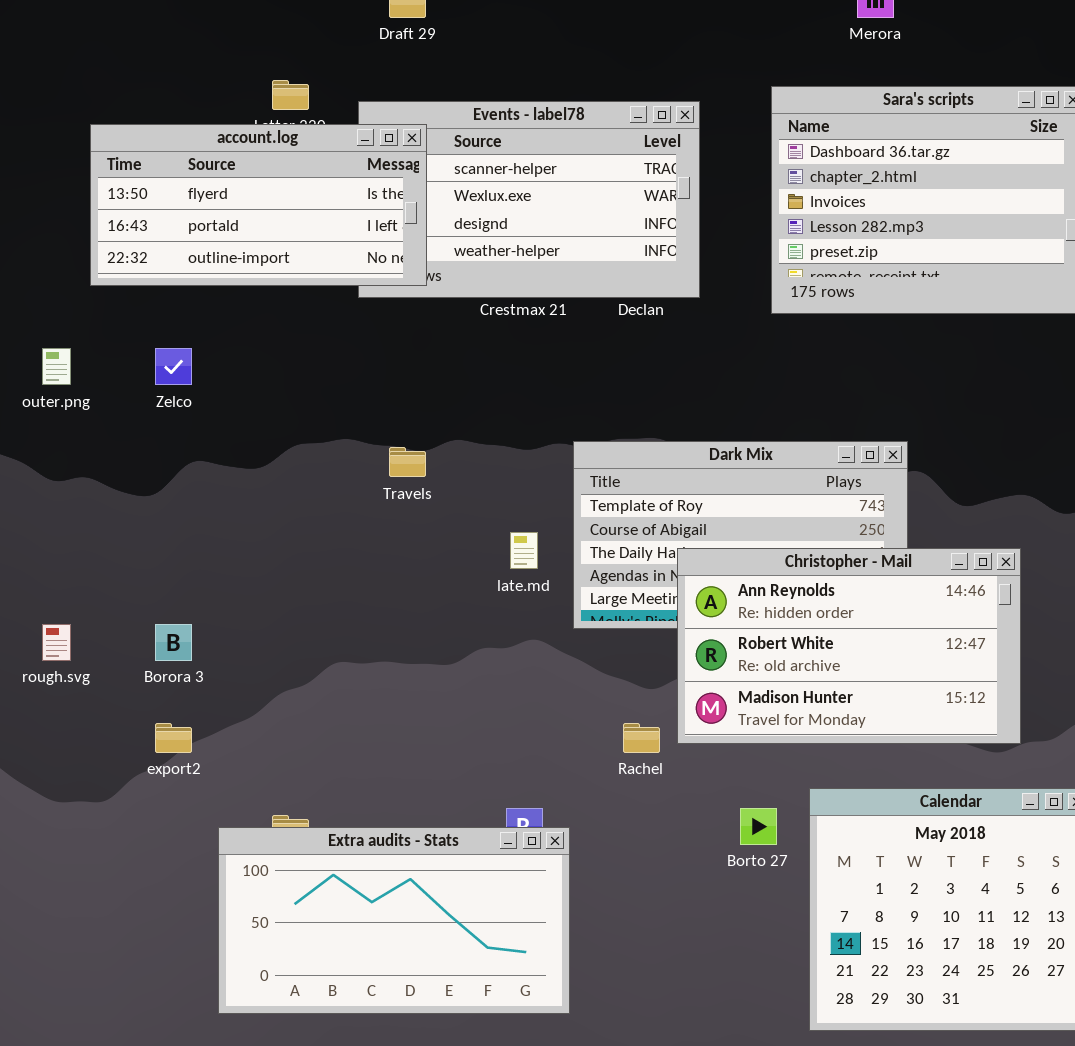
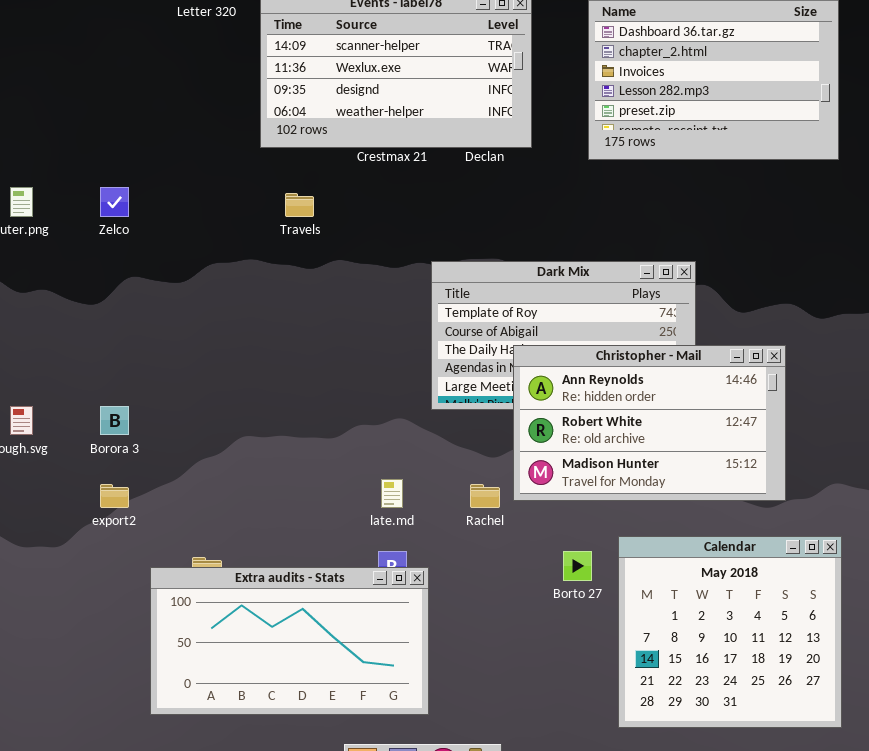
account.log: [90,124,427,286] -> none, closed
Travels: [389,447,426,477] -> [285,193,314,217], moved
late.md: [510,532,538,569] -> [381,479,403,508], moved

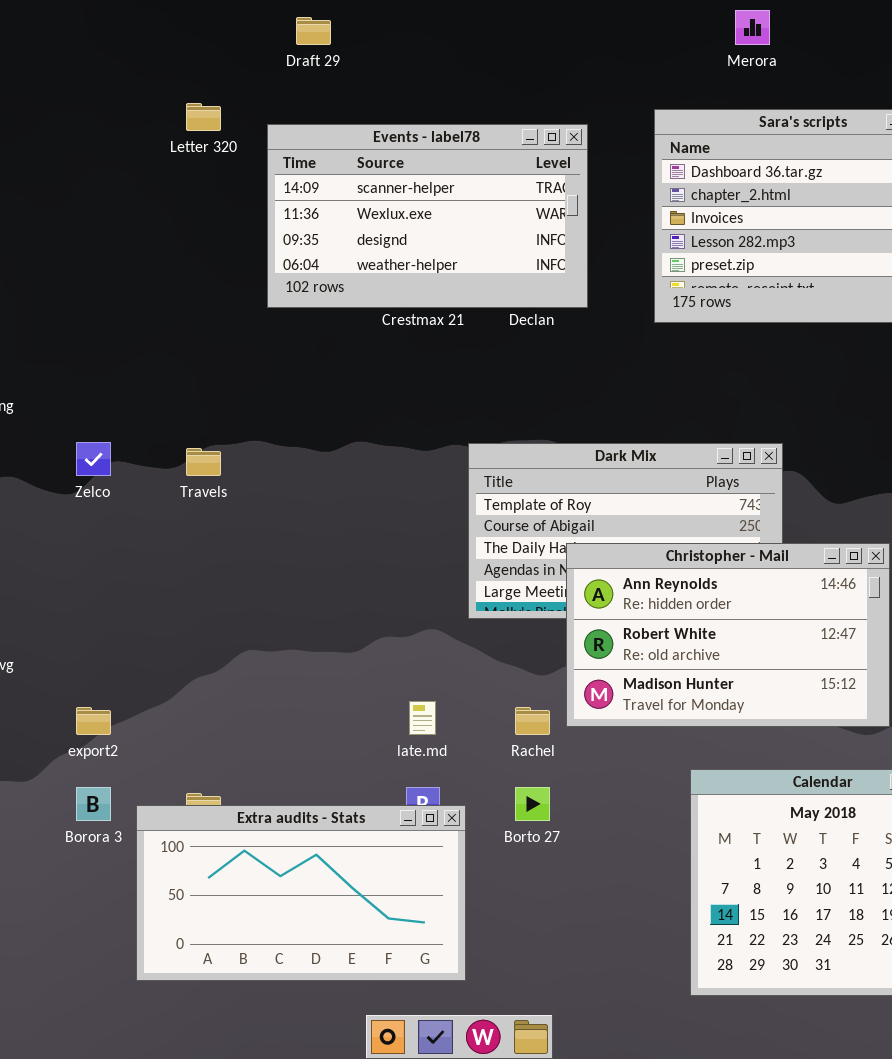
Zelco: [100,187,129,217] -> [76,442,111,476], moved
Travels: [285,193,314,217] -> [186,448,221,476], moved
Borora 3: [100,406,129,435] -> [76,787,111,821], moved
Borto 27: [563,551,592,581] -> [515,787,550,821], moved

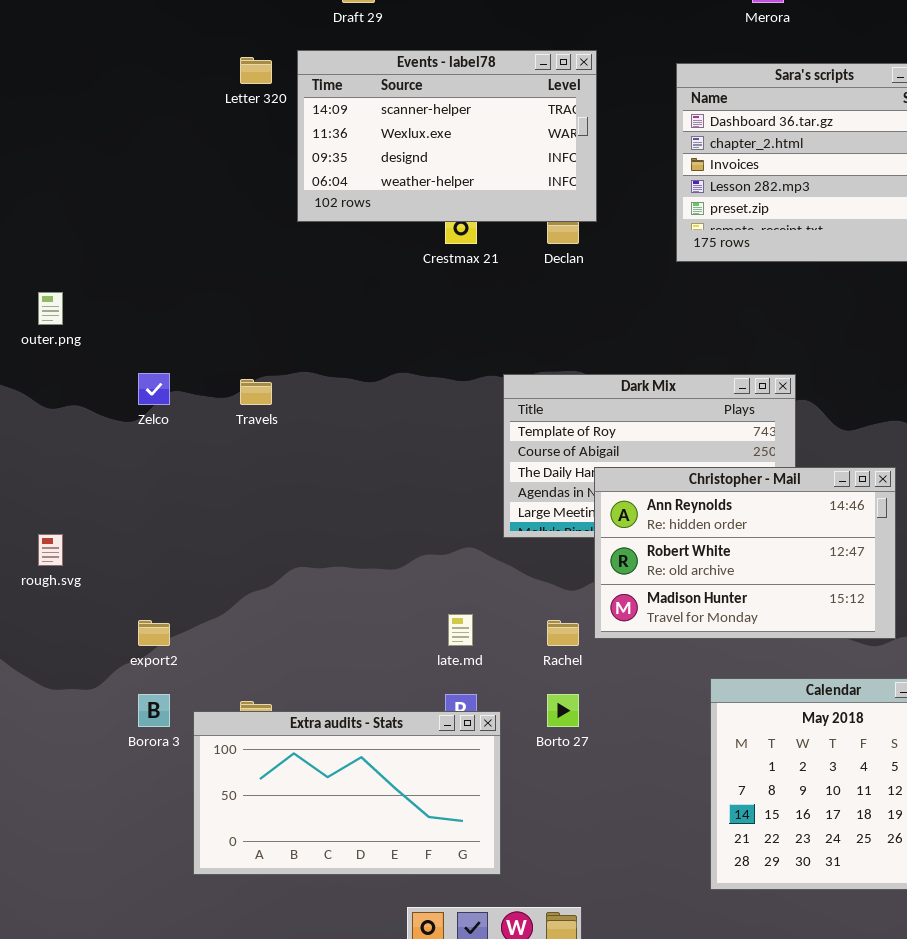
Events - label78: [267,124,588,308] -> [297,50,597,222], moved

